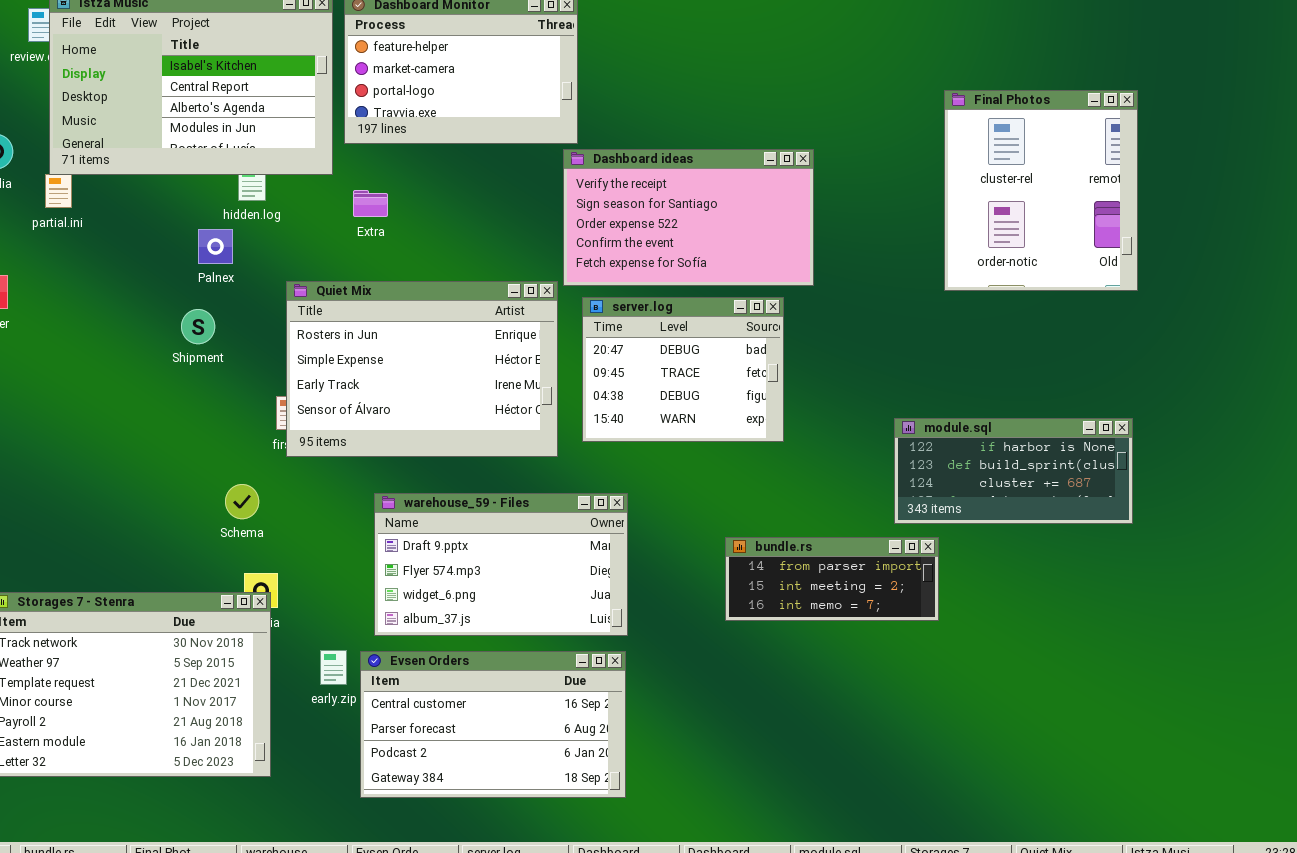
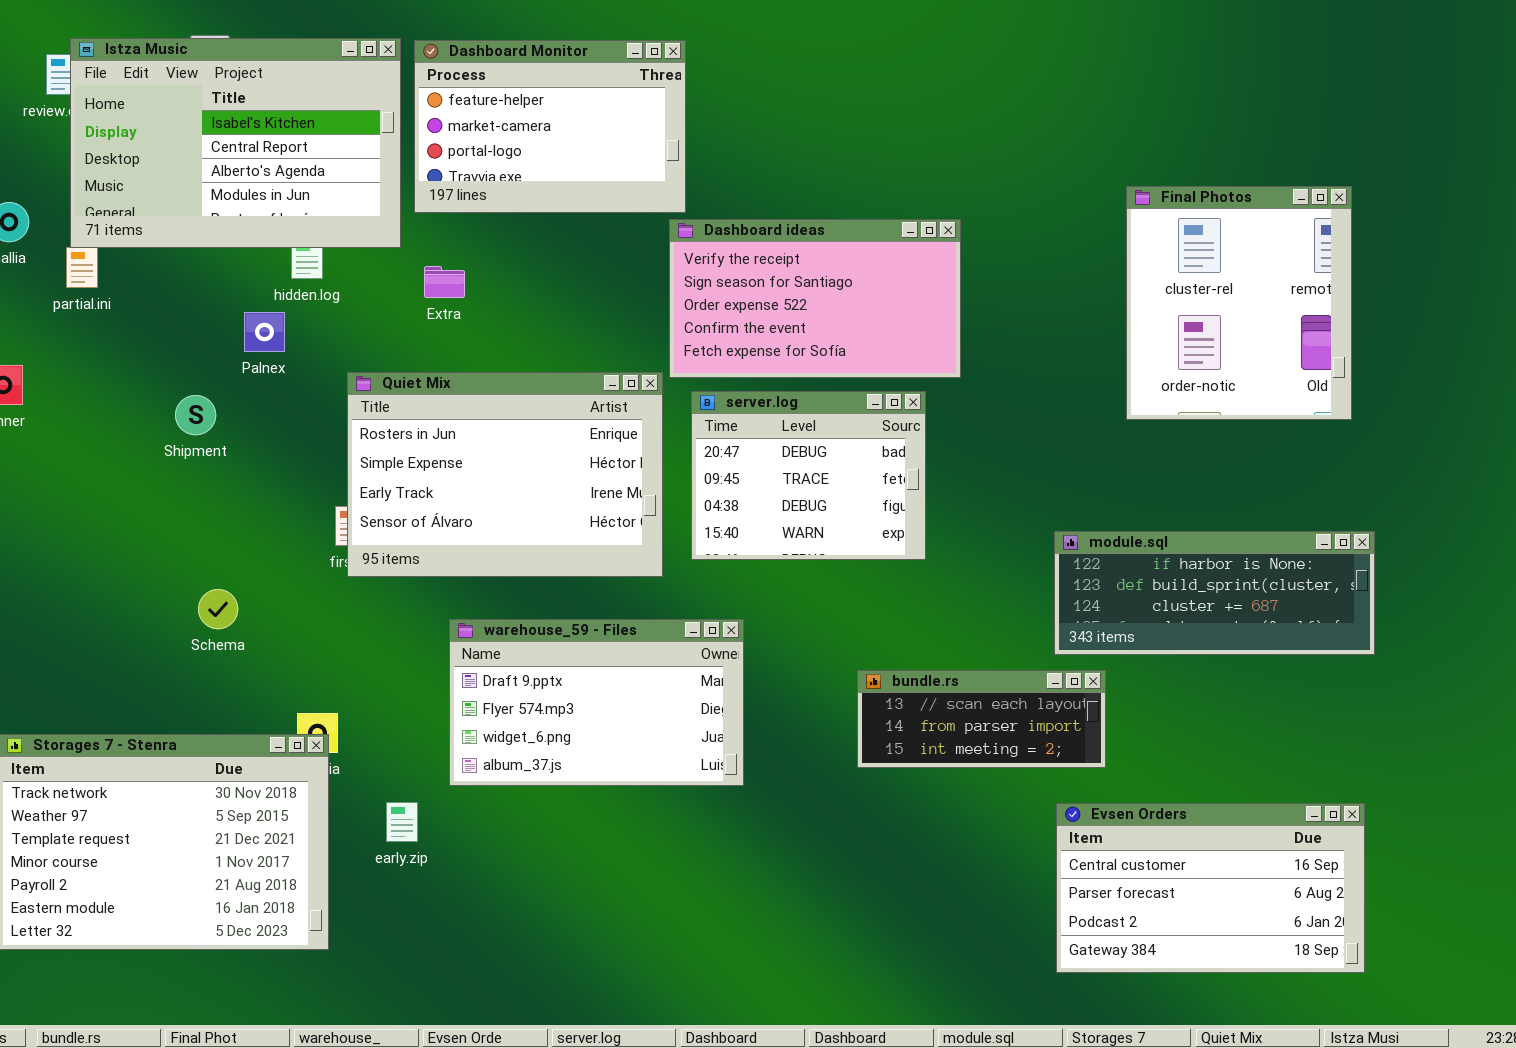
Final Photos: [944,90,1138,291] -> [1126,186,1352,420], moved
Shipment: [181,309,215,344] -> [175,395,216,435], moved
module.sql: [894,418,1133,524] -> [1054,531,1375,655], resized
Schema: [225,484,259,519] -> [198,589,238,629], moved
bundle.rs: [725,537,939,621] -> [857,670,1106,768], scrolled up 1 row
Evsen Orders: [360,651,626,798] -> [1056,803,1365,973], moved

